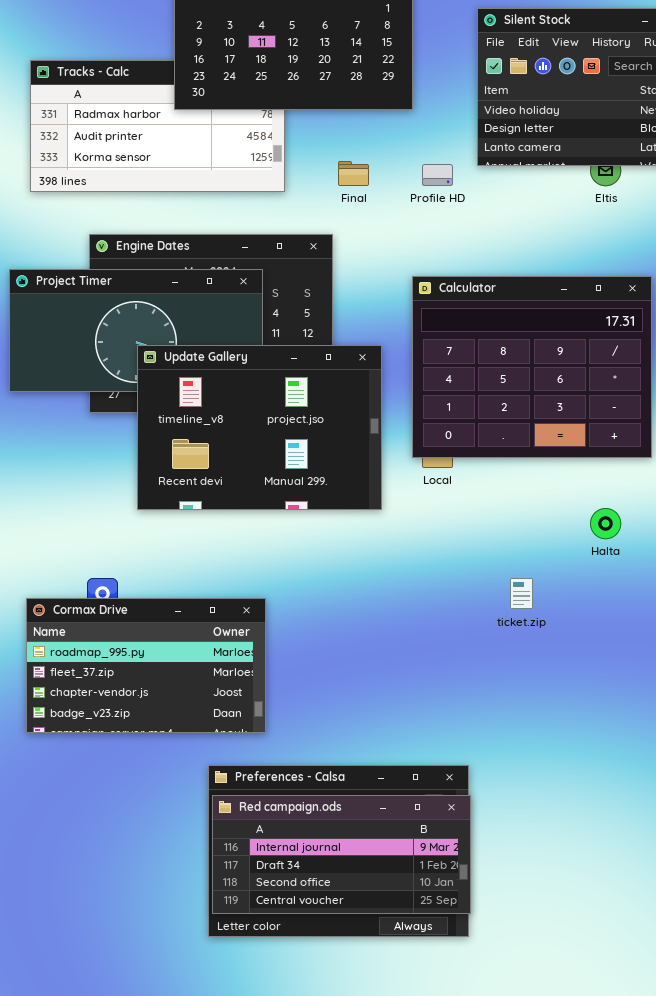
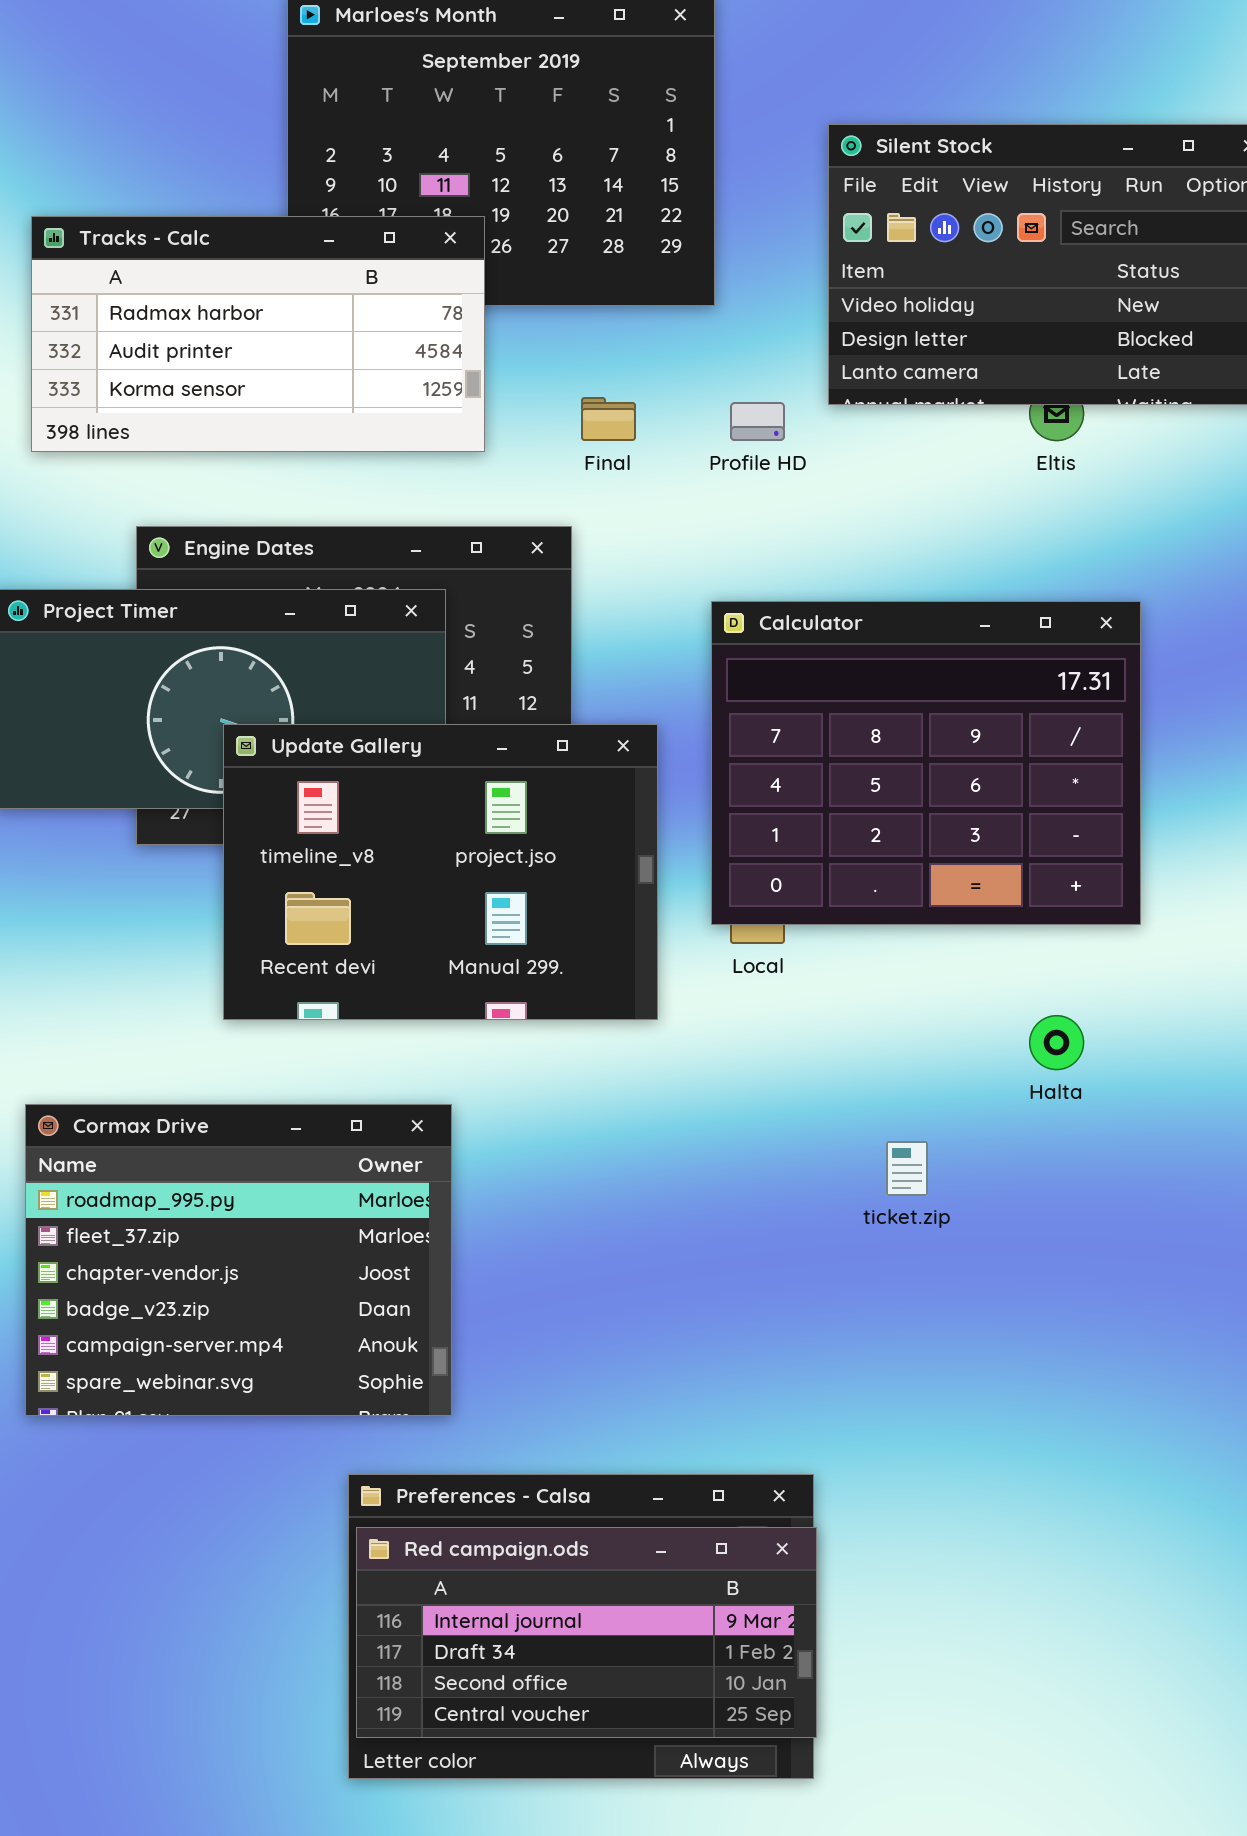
Tracks - Calc: [30,60,285,192] -> [31,216,485,452], raised
Cormax Drive: [26,598,266,733] -> [25,1104,452,1416], resized

